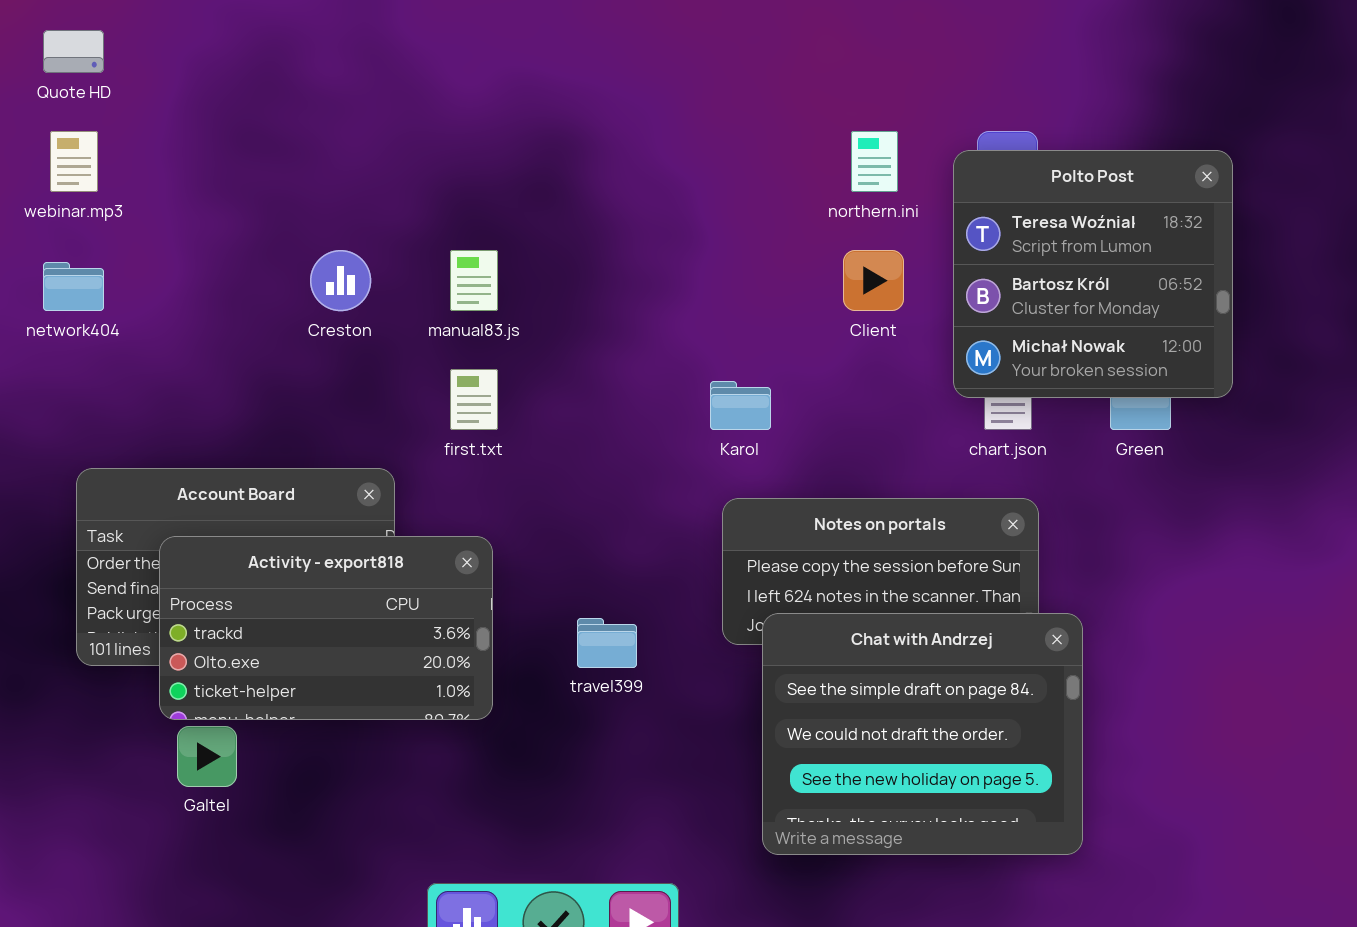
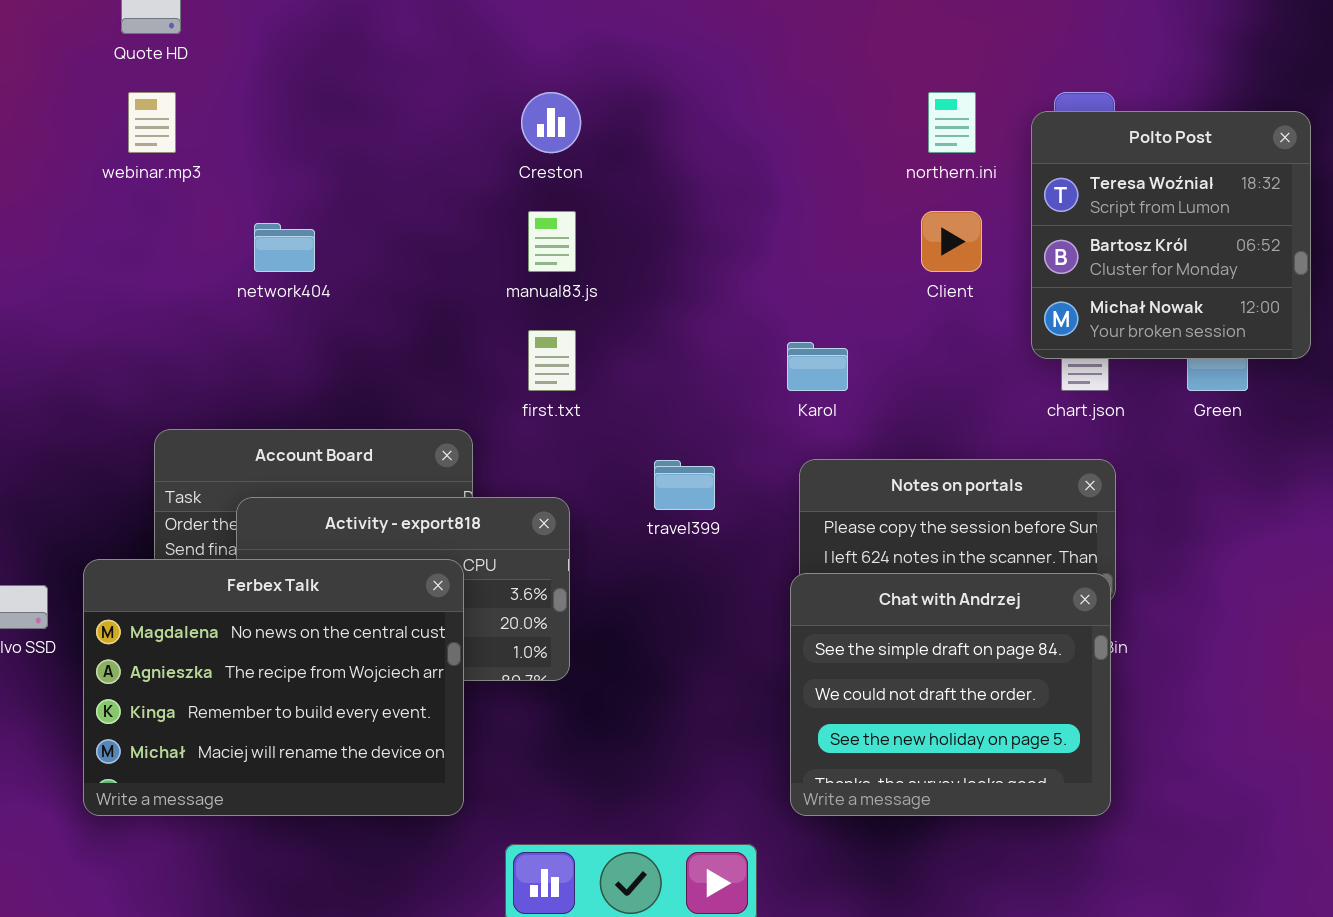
Creston: [310,250,371,311] -> [521,92,581,153], moved
network404: [43,262,104,311] -> [254,223,315,272], moved
Ferbex Talk: none -> [83,559,464,816], opened
Chat with Andrzej: [762,613,1083,855] -> [790,573,1111,816], moved
travel399: [577,618,637,668] -> [654,460,715,510], moved

